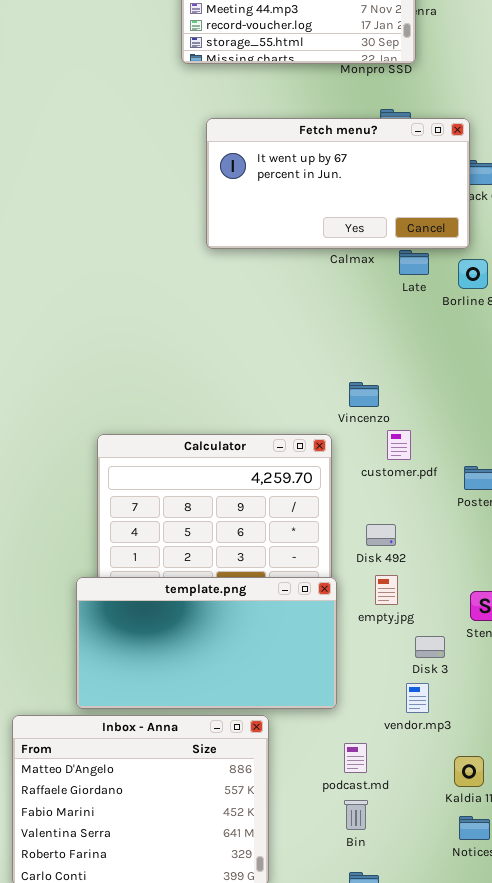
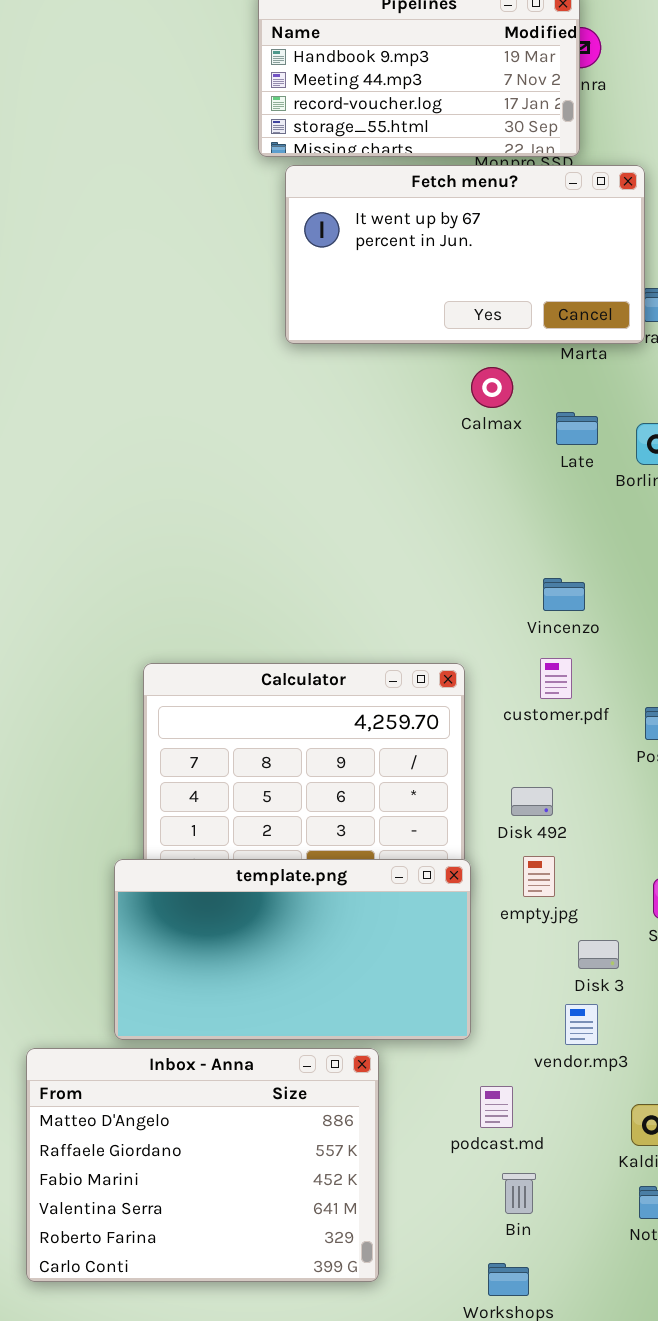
Fetch menu?: [206,118,470,249] -> [285,165,645,344], moved
Vincenzo: [349,382,379,407] -> [543,578,585,611], moved
Bin: [344,800,368,830] -> [502,1173,536,1214], moved

